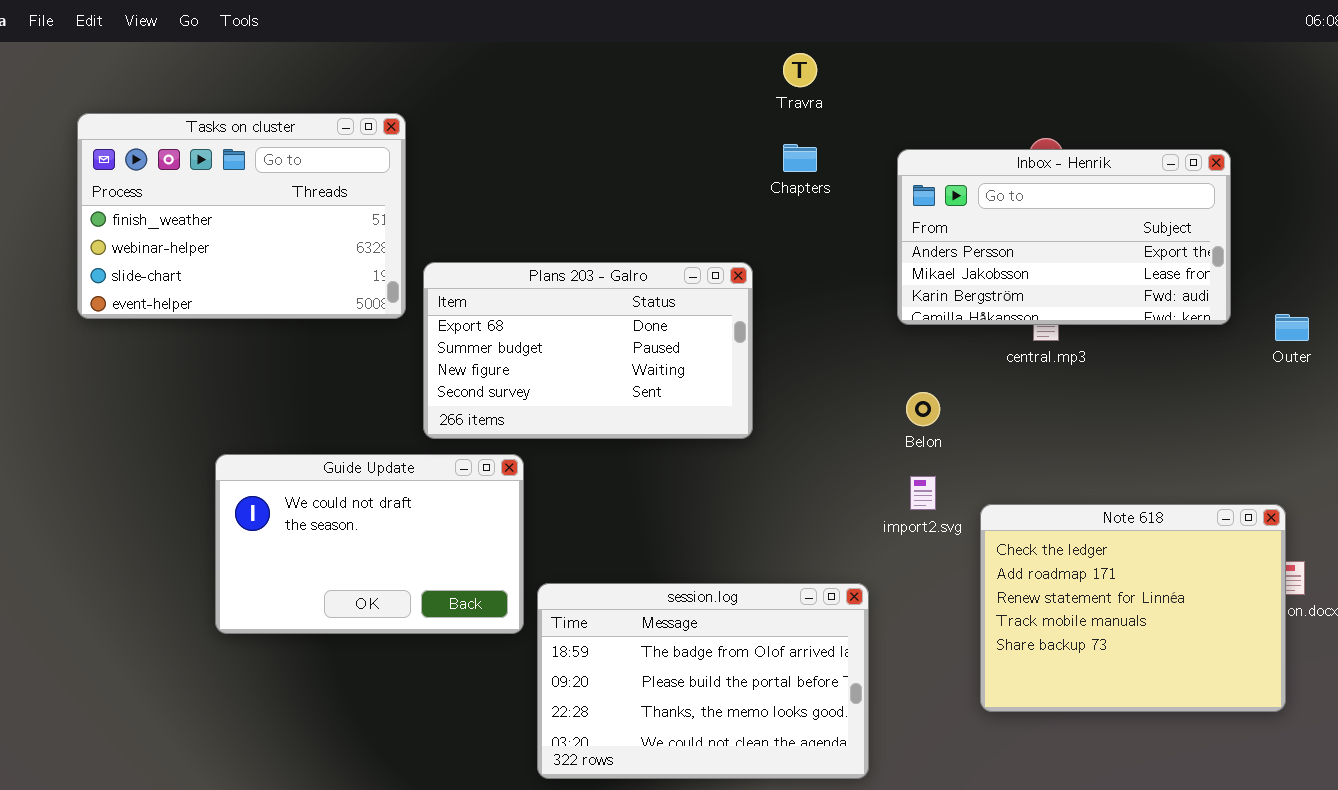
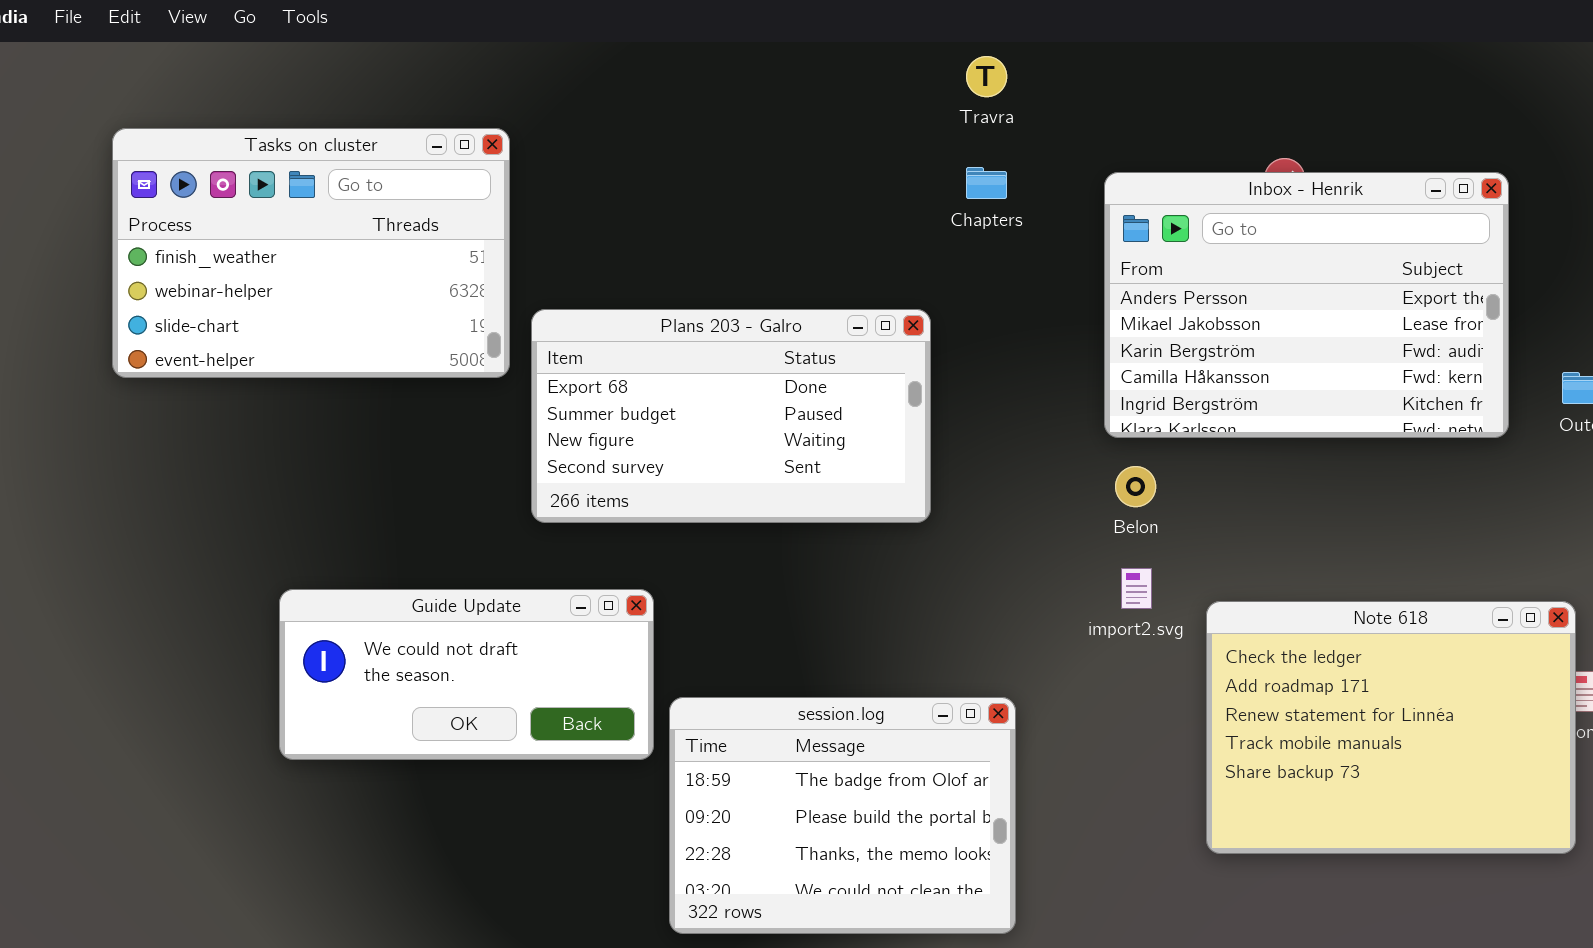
Inbox - Henrik: [897,149,1231,325] -> [1104,172,1509,438], resized
Guide Update: [215,454,524,634] -> [279,589,654,760], resized
session.log: [537,583,869,779] -> [669,697,1016,934], resized

